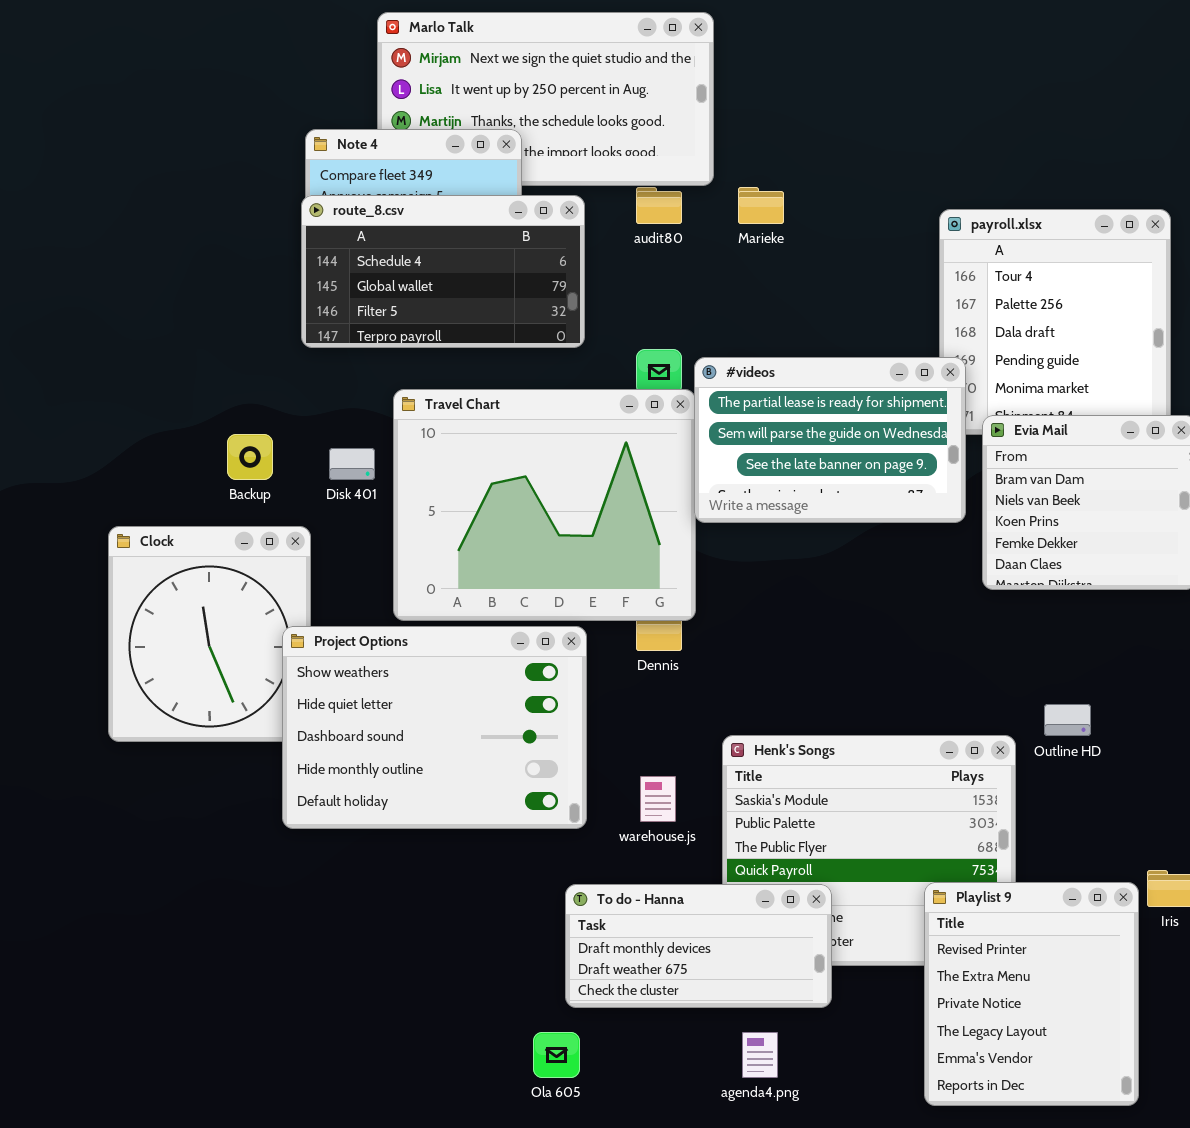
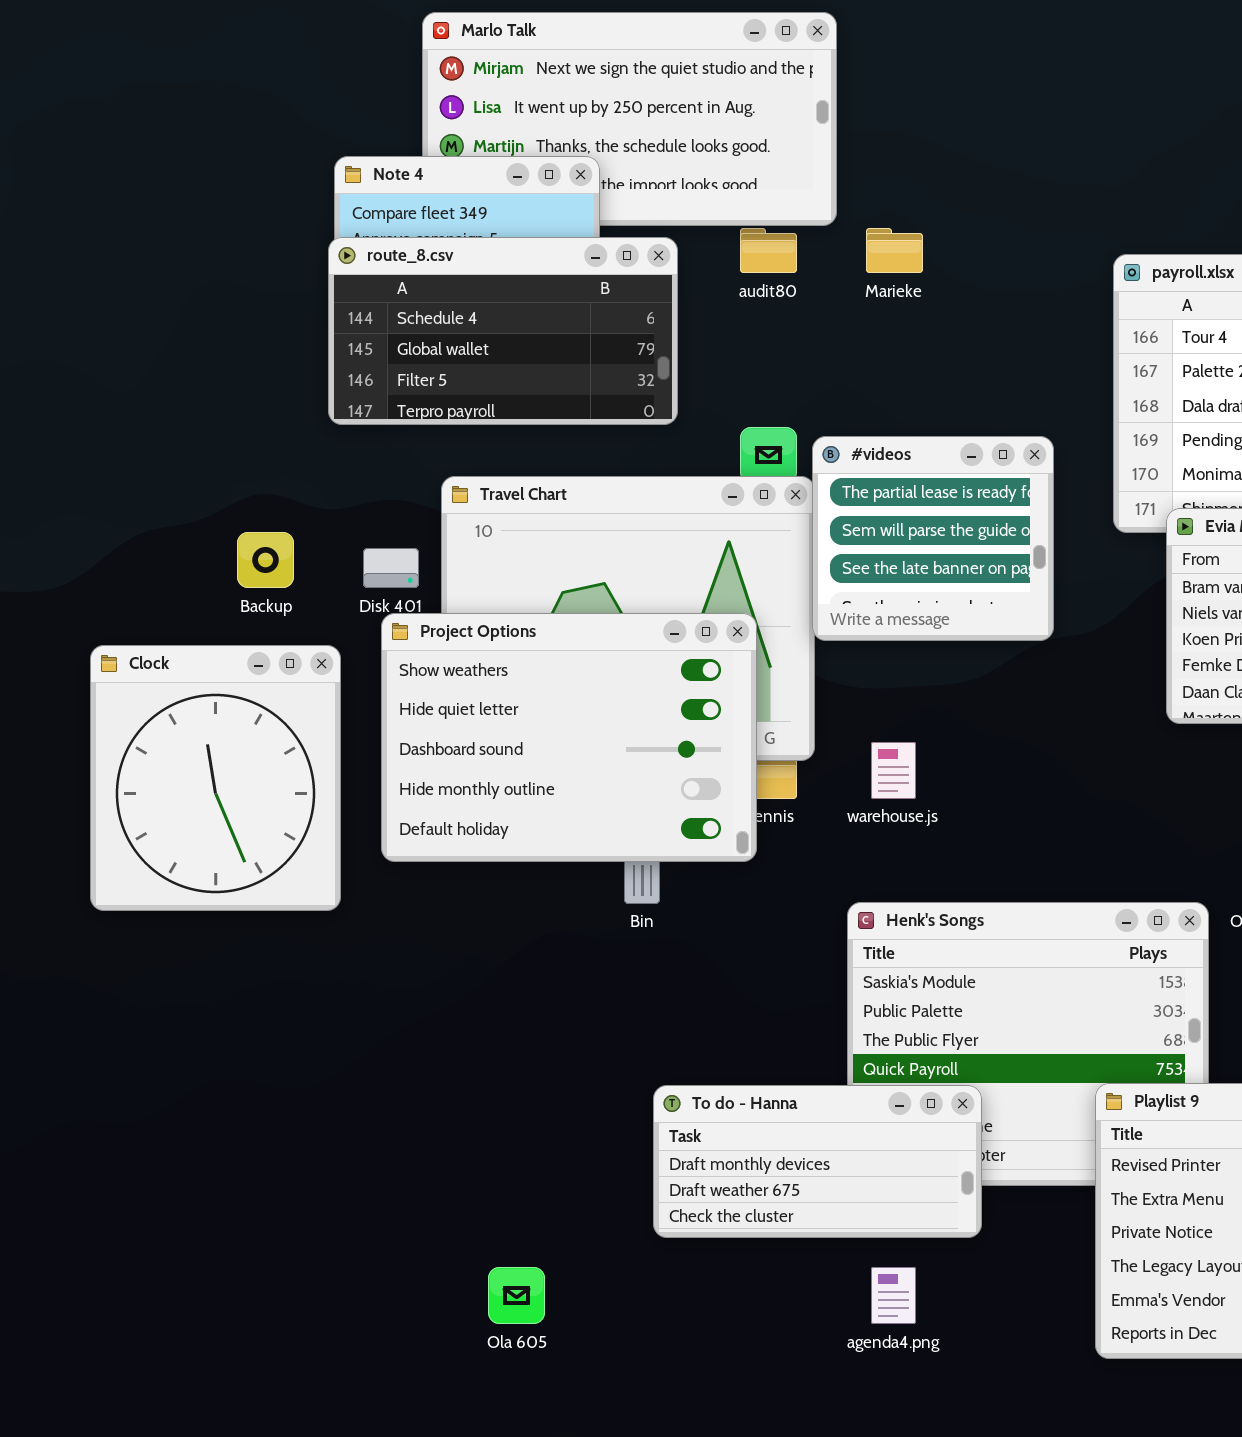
#videos: [694,357,966,523] -> [812,436,1054,641], resized
Project Options: [282,626,587,829] -> [381,613,757,862], moved
warehouse.js: [640,776,676,822] -> [871,742,916,799], moved
Ola 605: [533,1032,580,1078] -> [488,1267,545,1324], moved

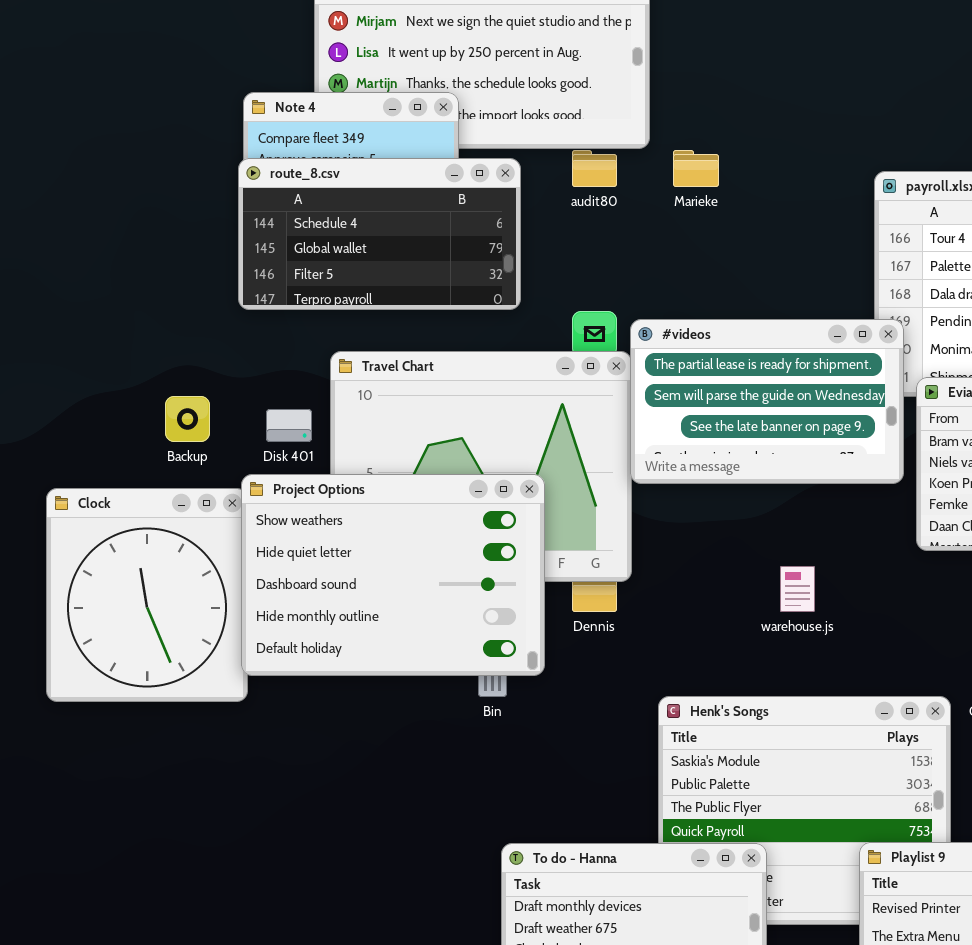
#videos: [812,436,1054,641] -> [630,319,904,484], resized
Project Options: [381,613,757,862] -> [241,474,545,676], moved
warehouse.js: [871,742,916,799] -> [780,566,815,612], moved

